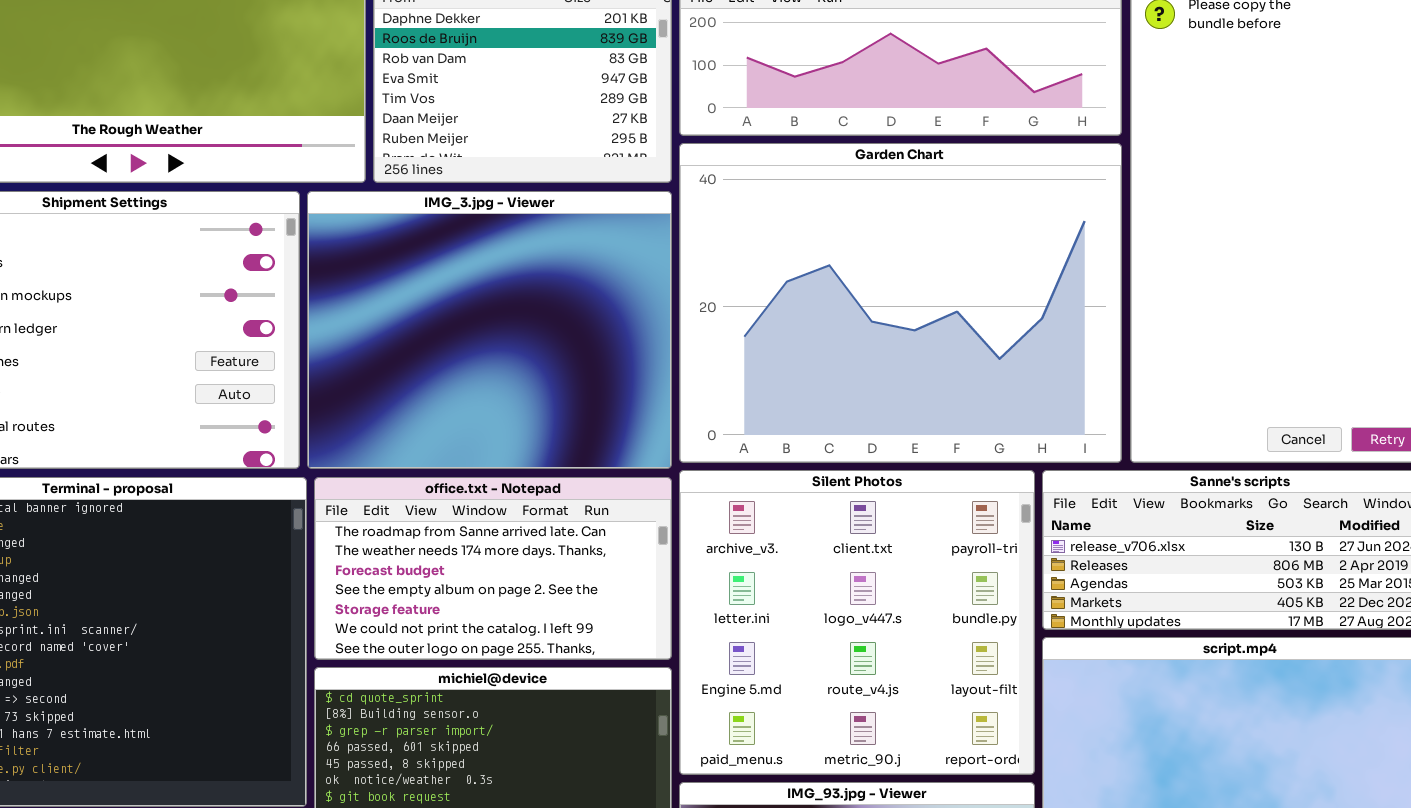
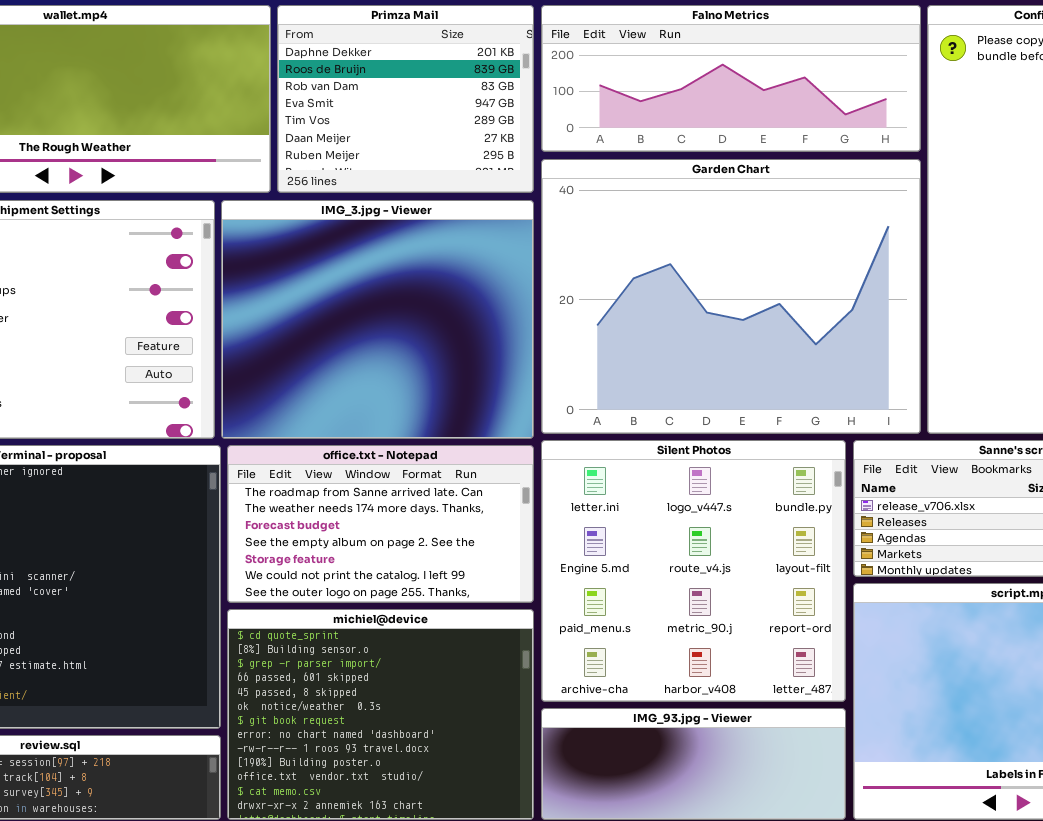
Silent Photos: [679,470,1035,775] -> [541,440,846,702], scrolled down 1 row

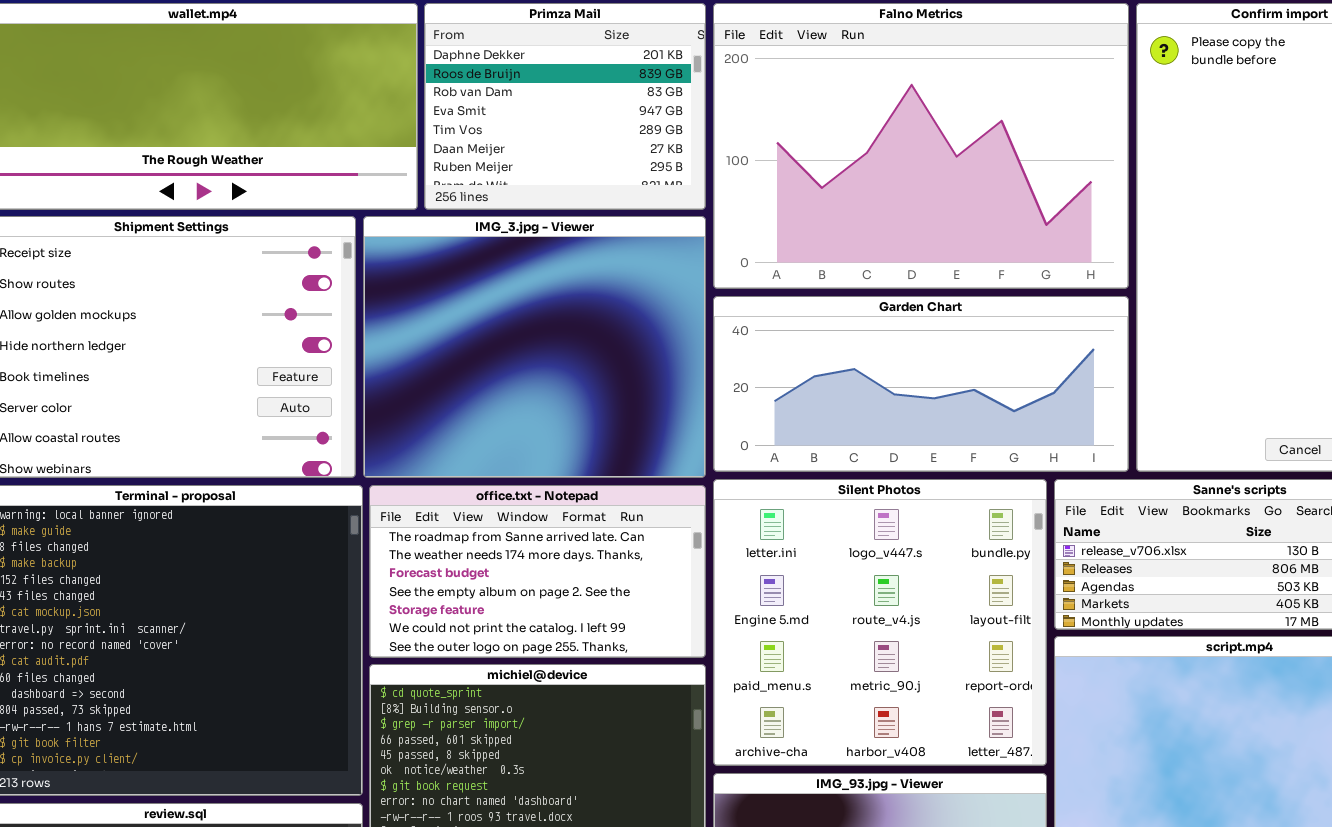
Falno Metrics: [541,5,921,152] -> [713,3,1129,289], resized
Garden Chart: [541,159,921,434] -> [713,296,1129,472], resized

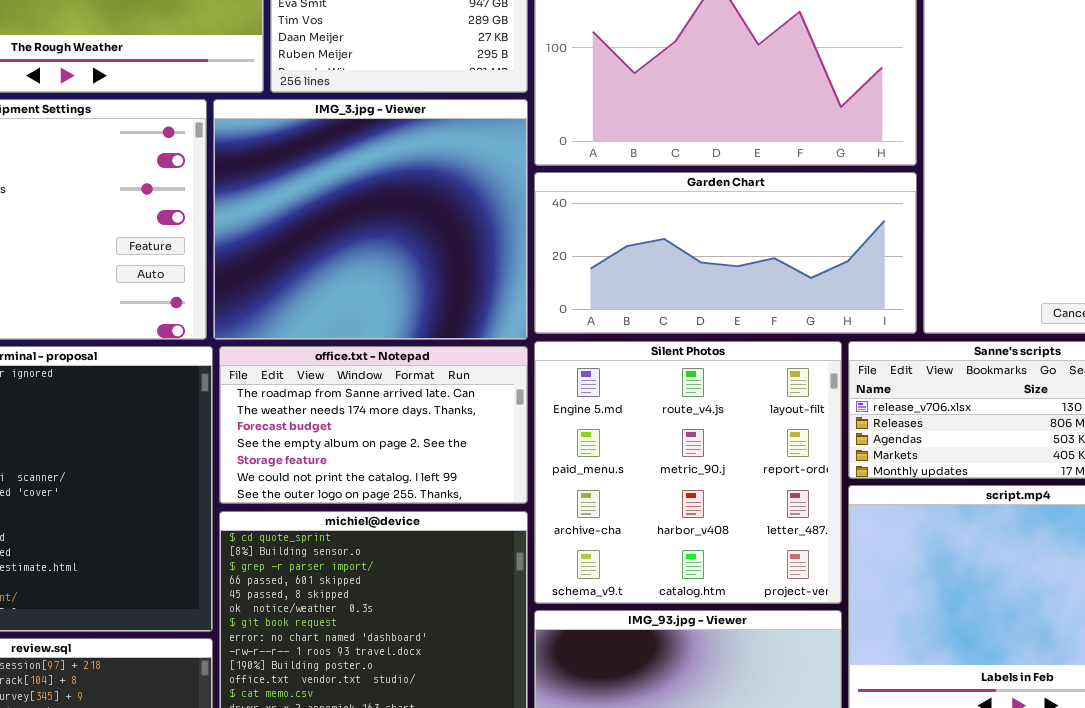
Silent Photos: [713,479,1047,766] -> [534,341,842,604], scrolled down 1 row

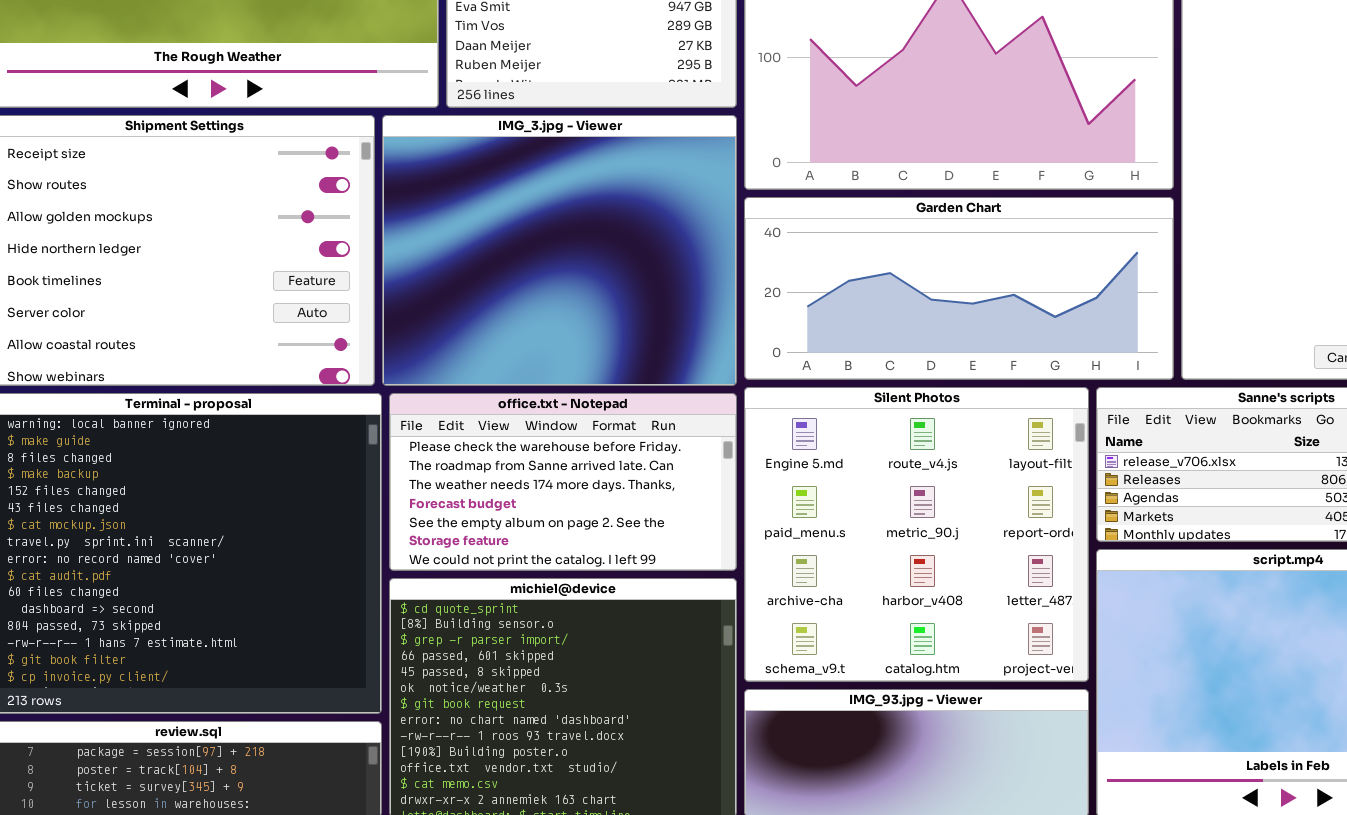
office.txt - Notepad: [219,346,528,504] -> [389,393,737,571], scrolled up 1 row

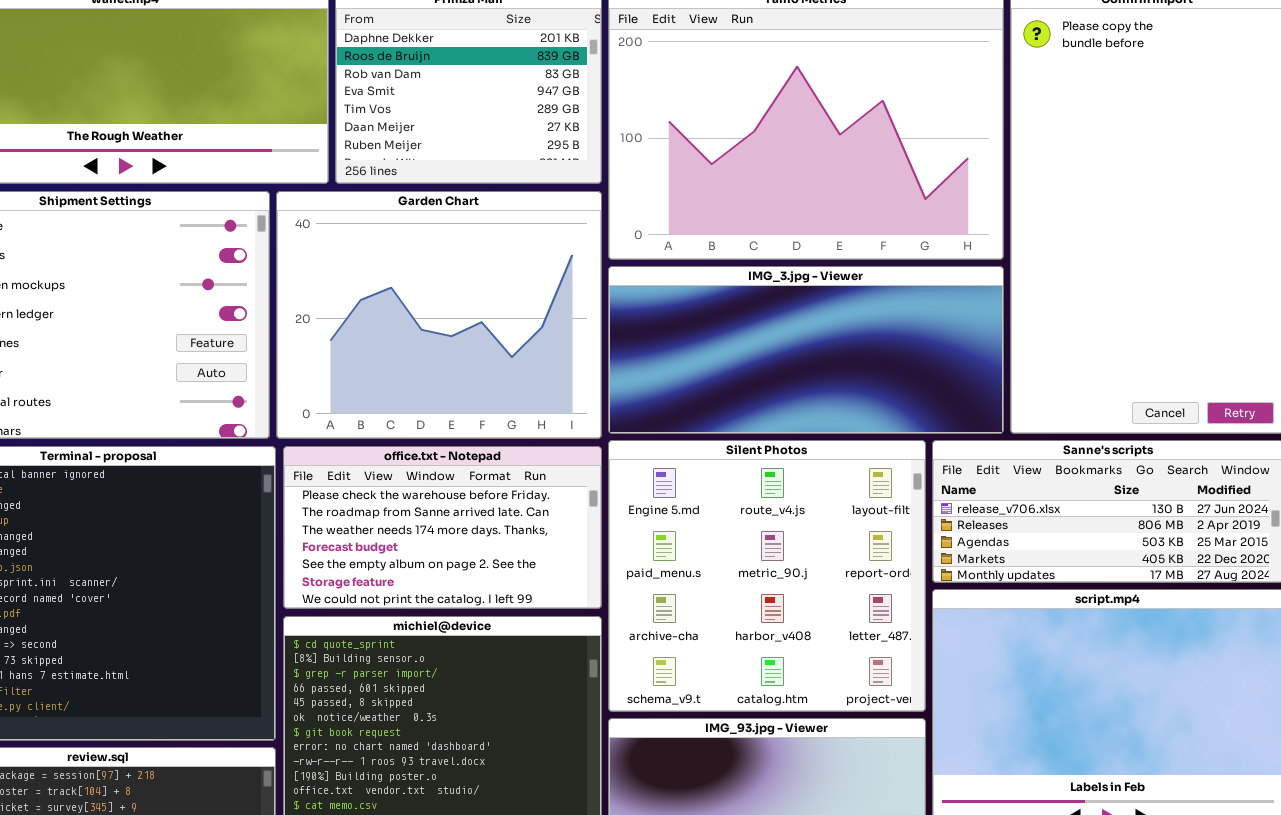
IMG_3.jpg - Viewer: [382,115,737,386] -> [608,266,1004,434], moved, resized
Garden Chart: [744,197,1174,380] -> [276,191,602,439], moved, resized

